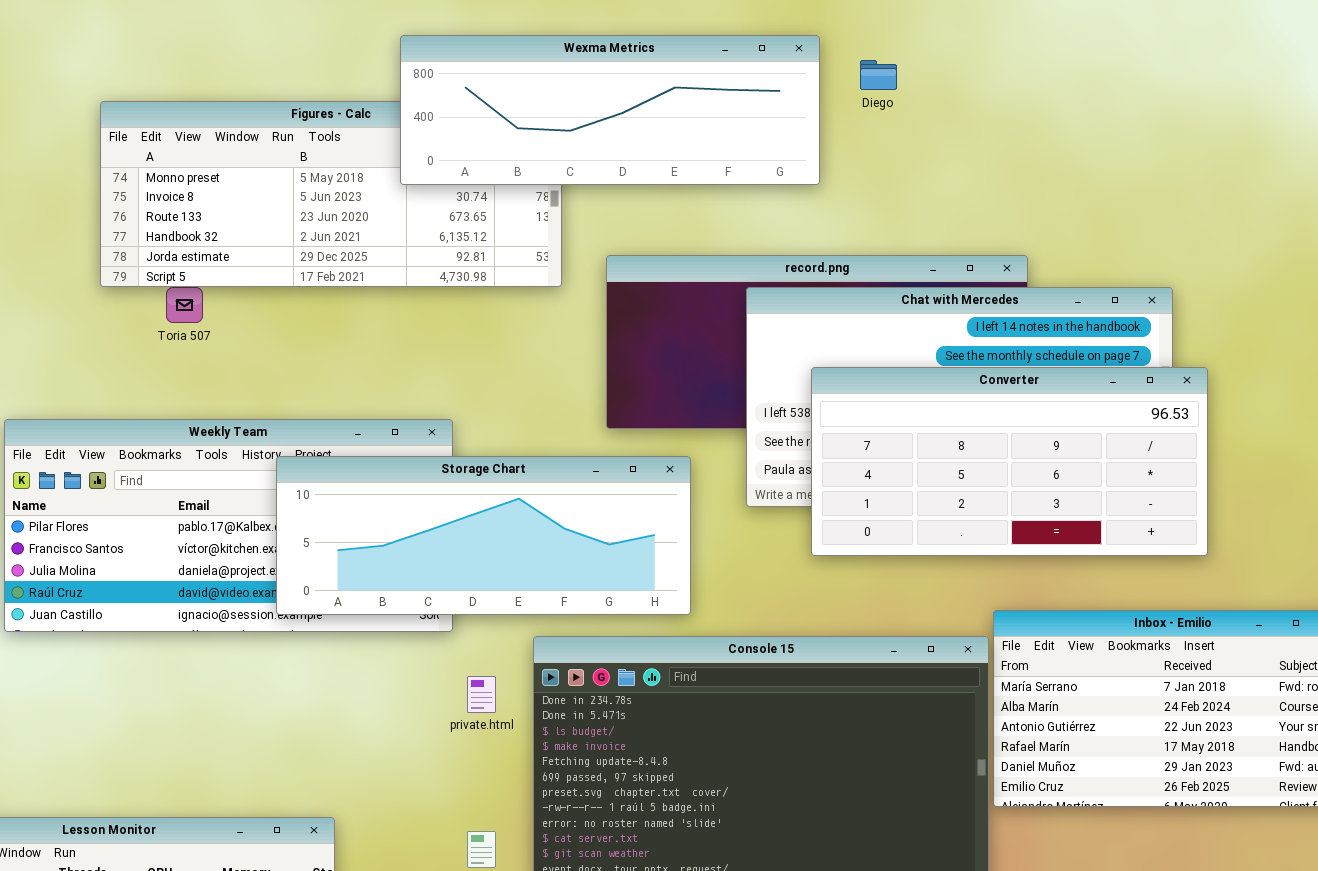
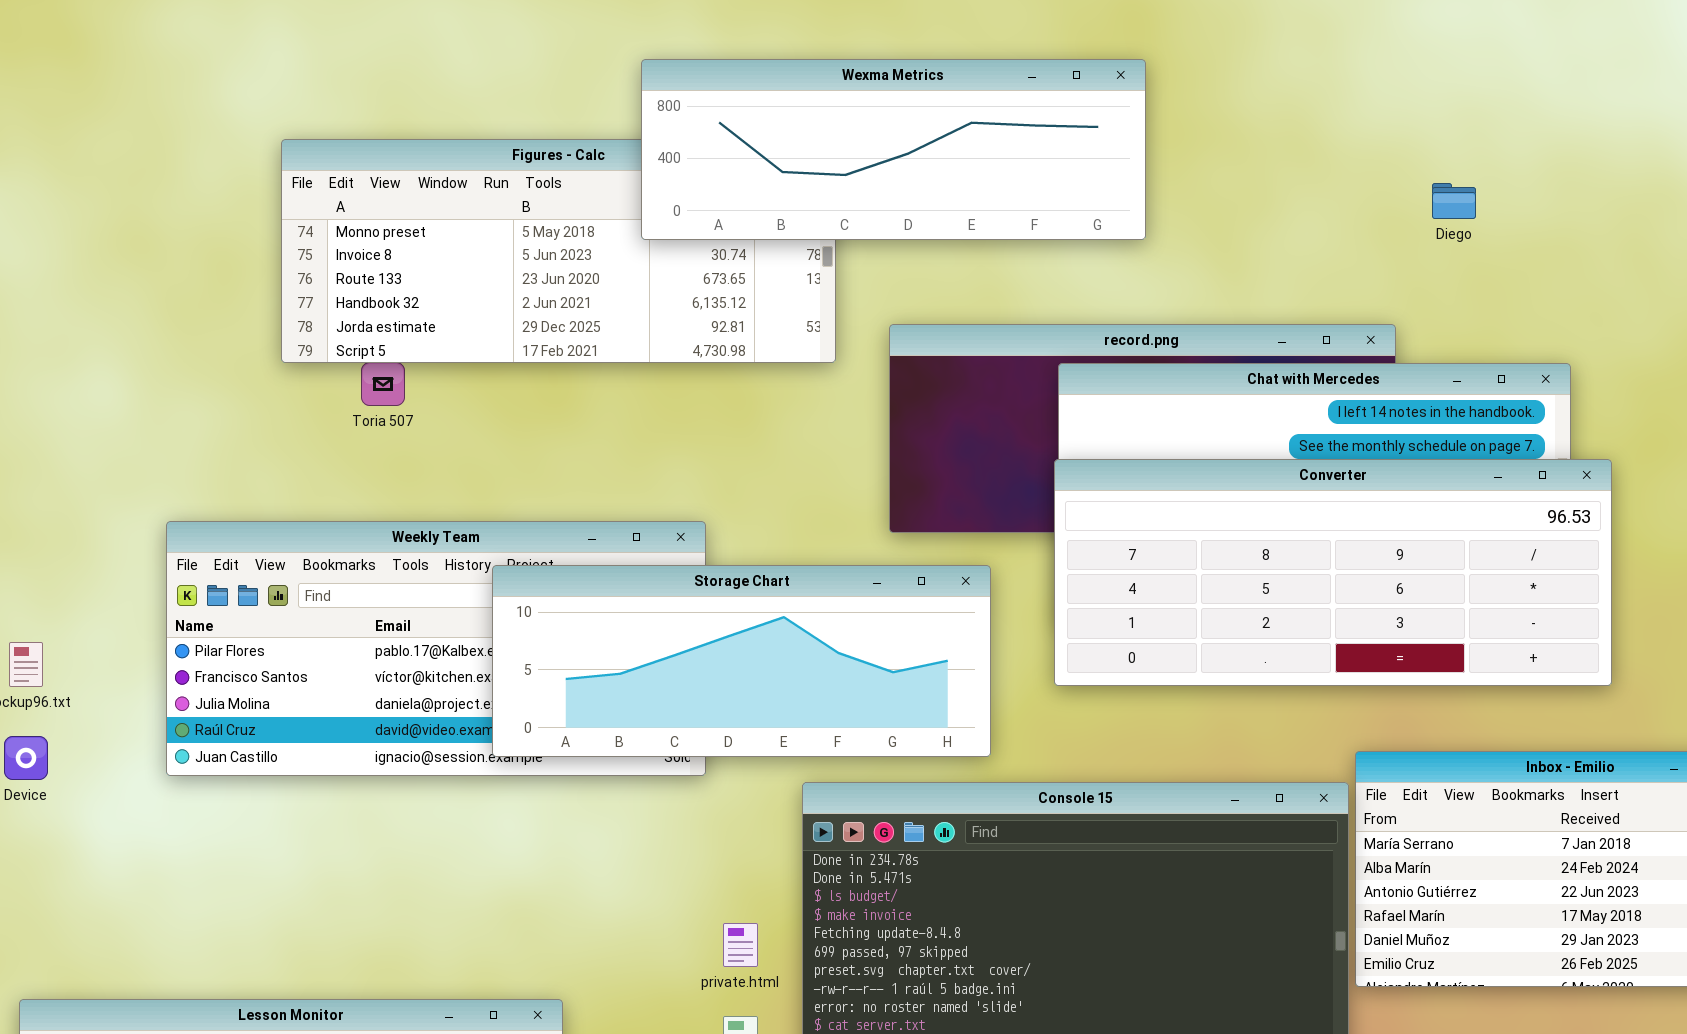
Diego: [860,60,897,90] -> [1432,183,1476,219], moved
Converter: [811,367,1208,556] -> [1054,459,1612,686], resized
private.html: [467,676,496,713] -> [723,923,758,967], moved

